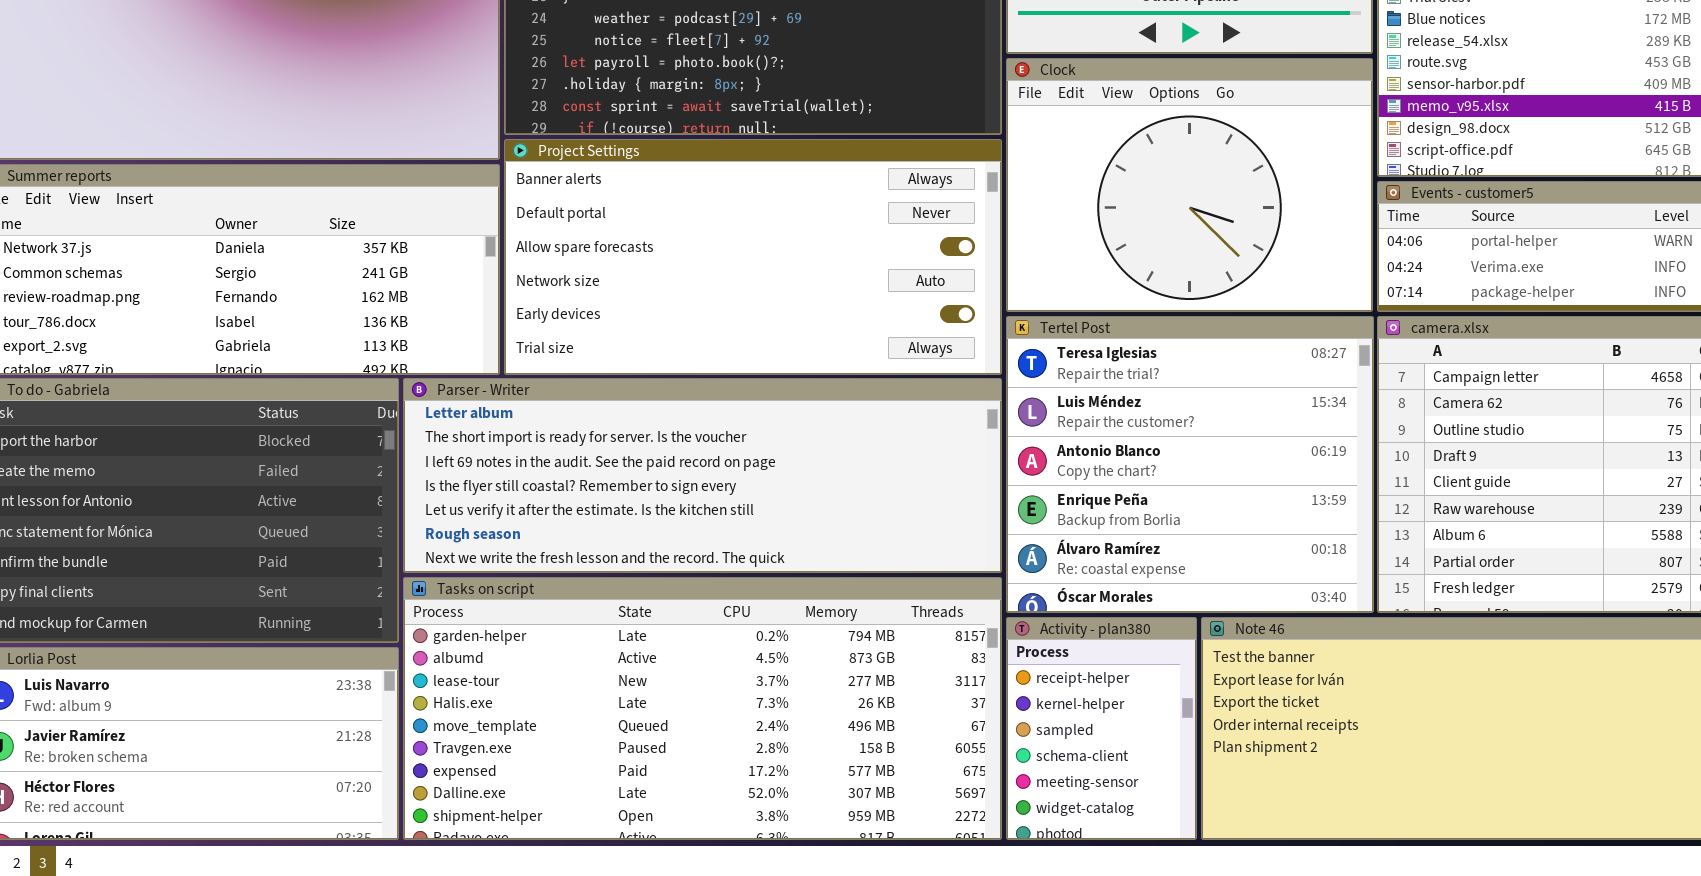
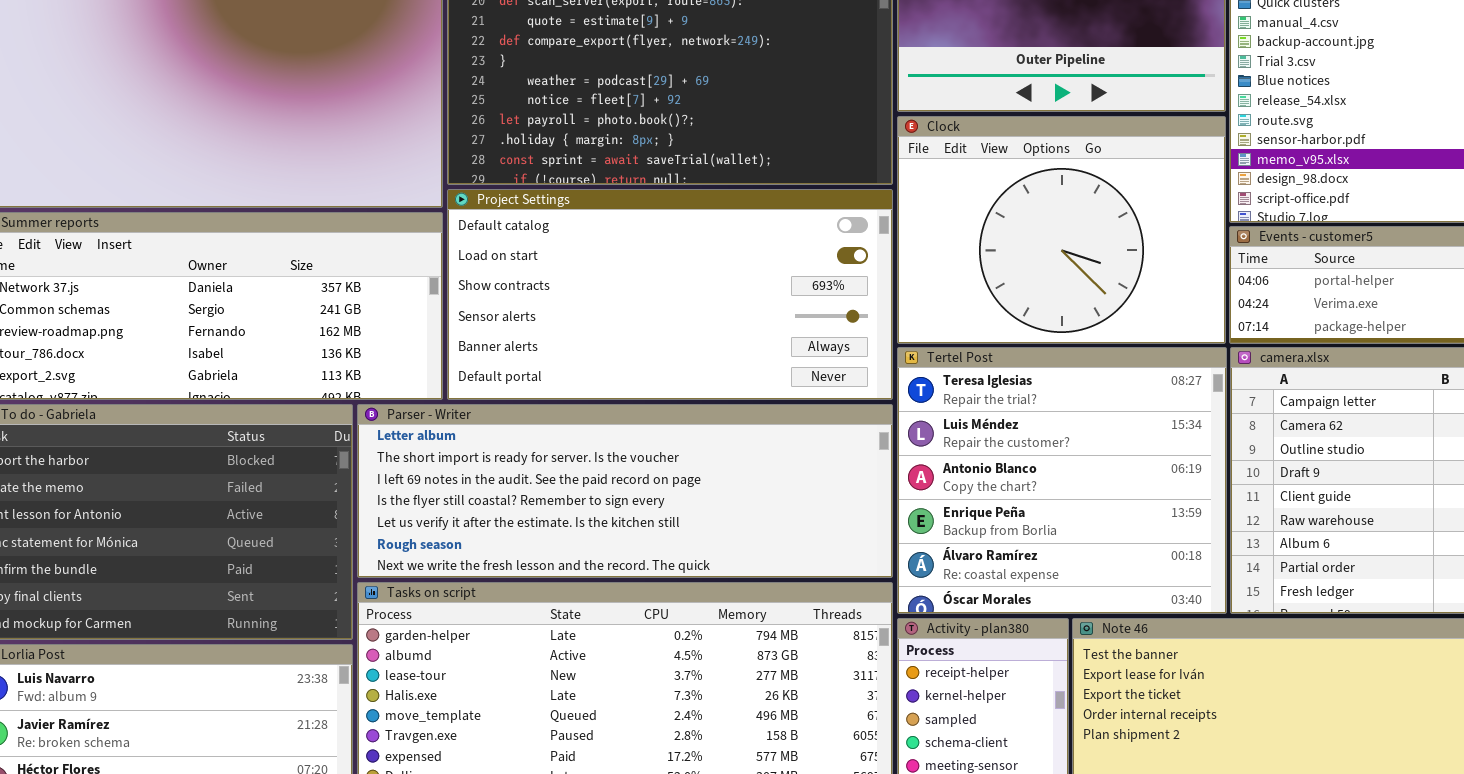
Project Settings: [504,139,1002,375] -> [447,189,893,400], scrolled up 4 rows

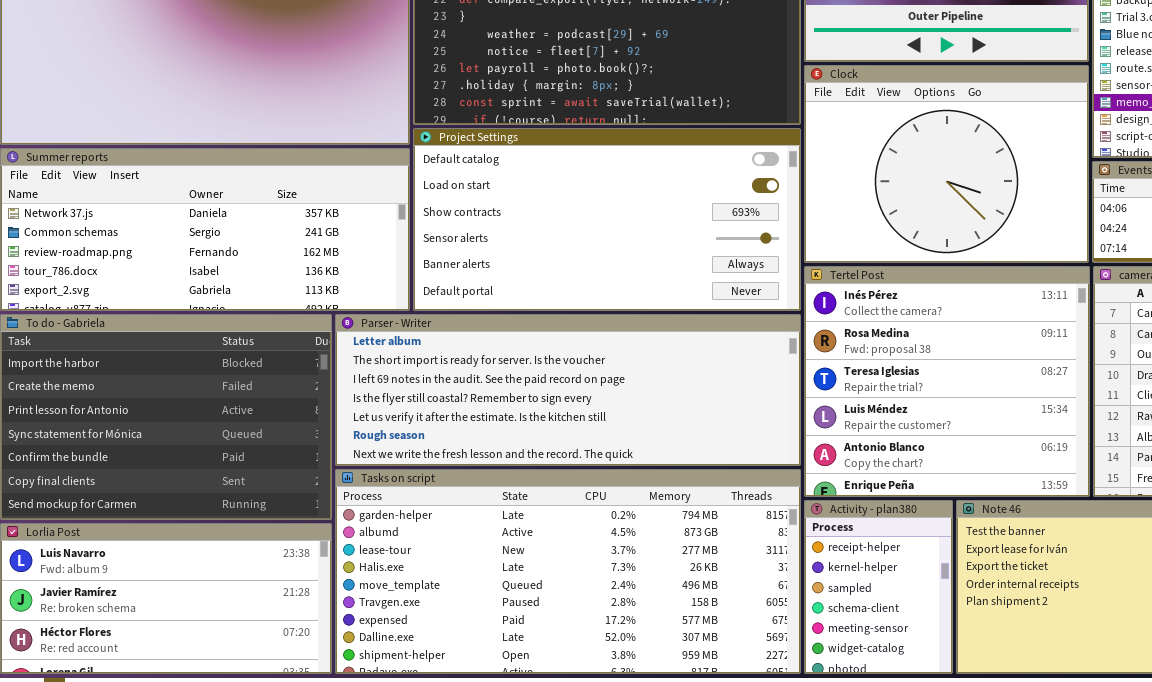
Tertel Post: [897,347,1227,614] -> [804,266,1090,497], scrolled up 2 rows

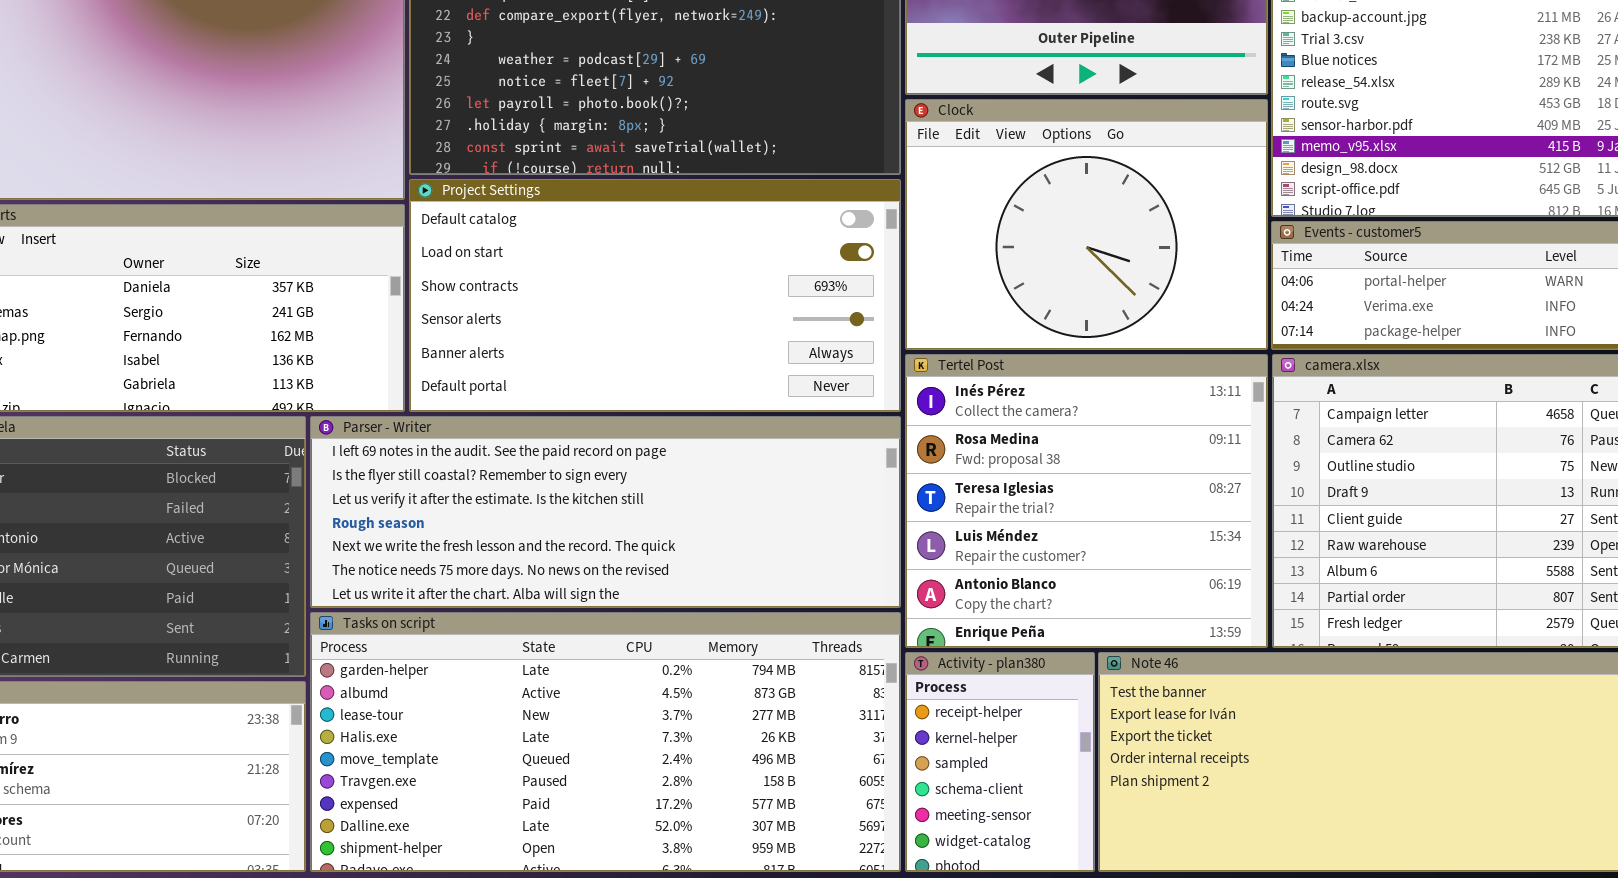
Parser - Writer: [335,314,801,466] -> [310,416,901,608], scrolled down 2 rows

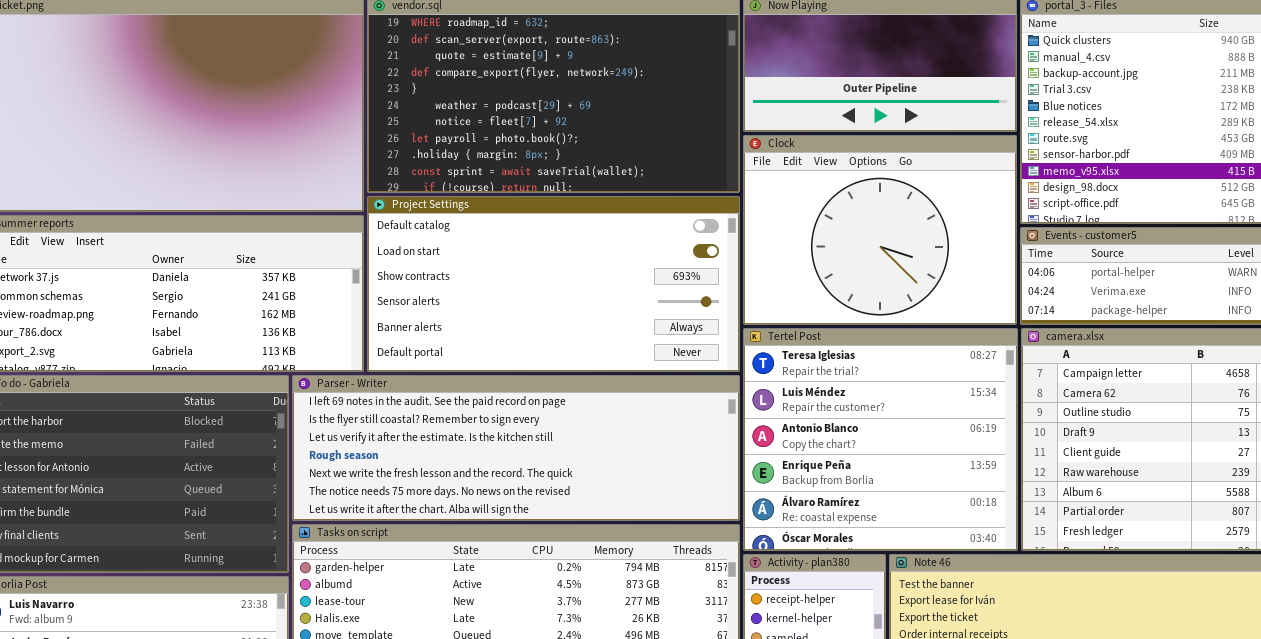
Tertel Post: [905,354,1268,648] -> [743,328,1018,551], scrolled down 2 rows

